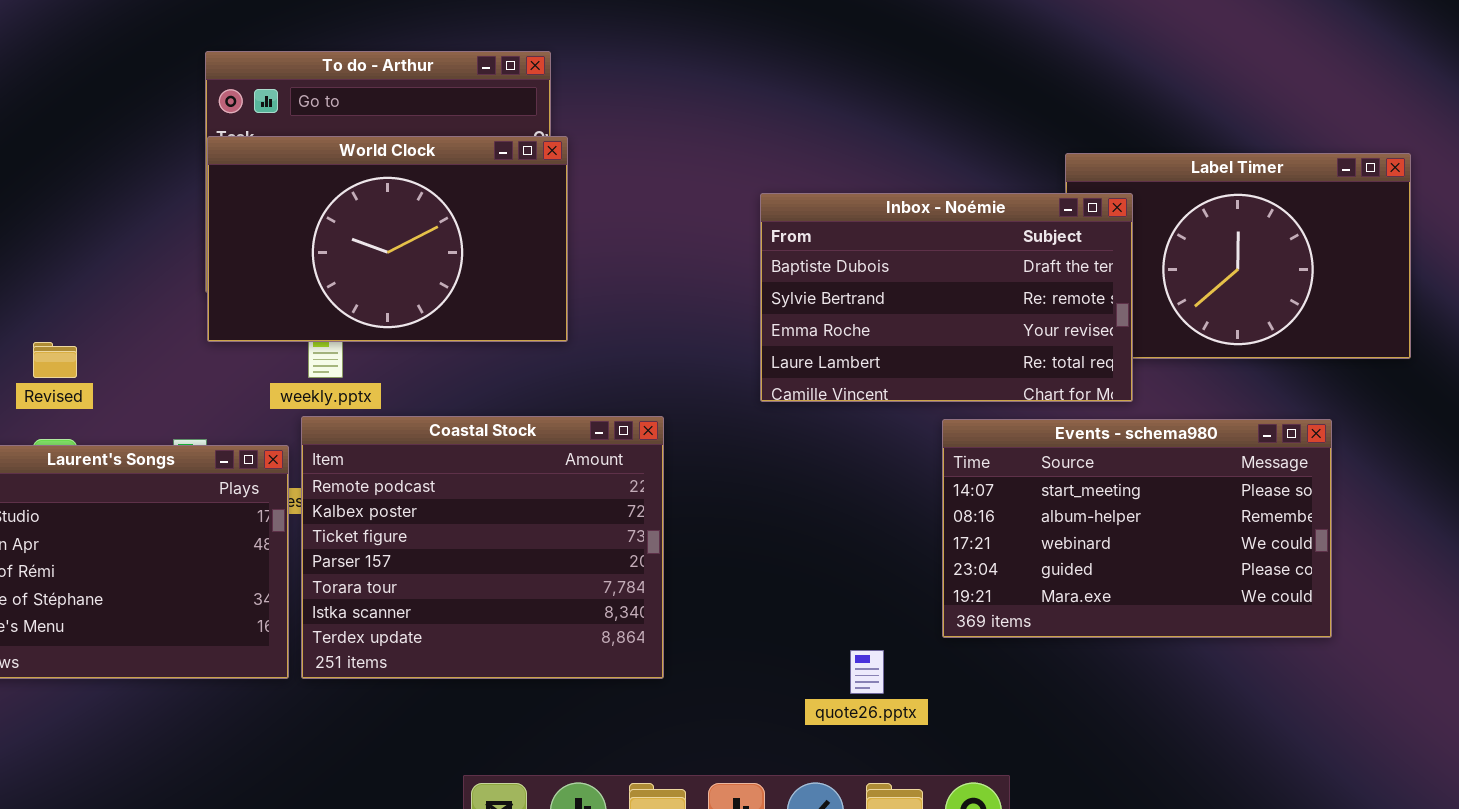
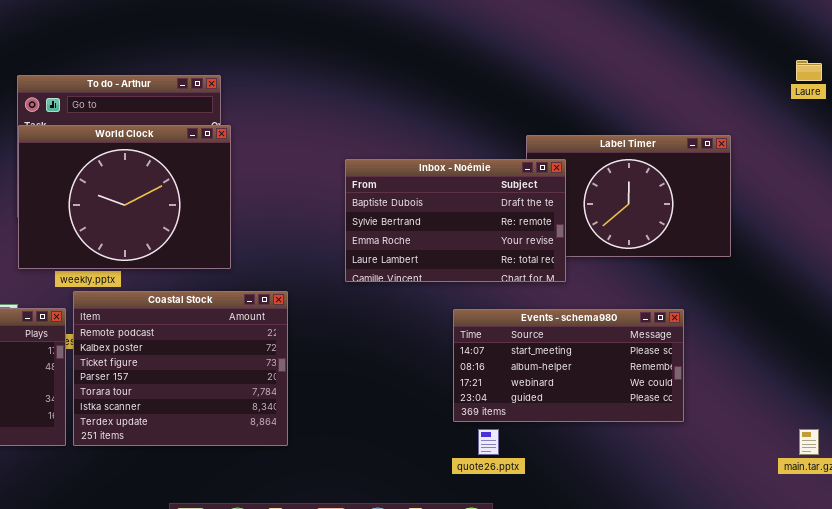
World Clock: [207,136,568,342] -> [18,125,231,269], resized
Events - schema980: [942,419,1332,638] -> [453,309,684,422], resized
quote26.pptx: [850,650,884,694] -> [478,429,499,455], moved

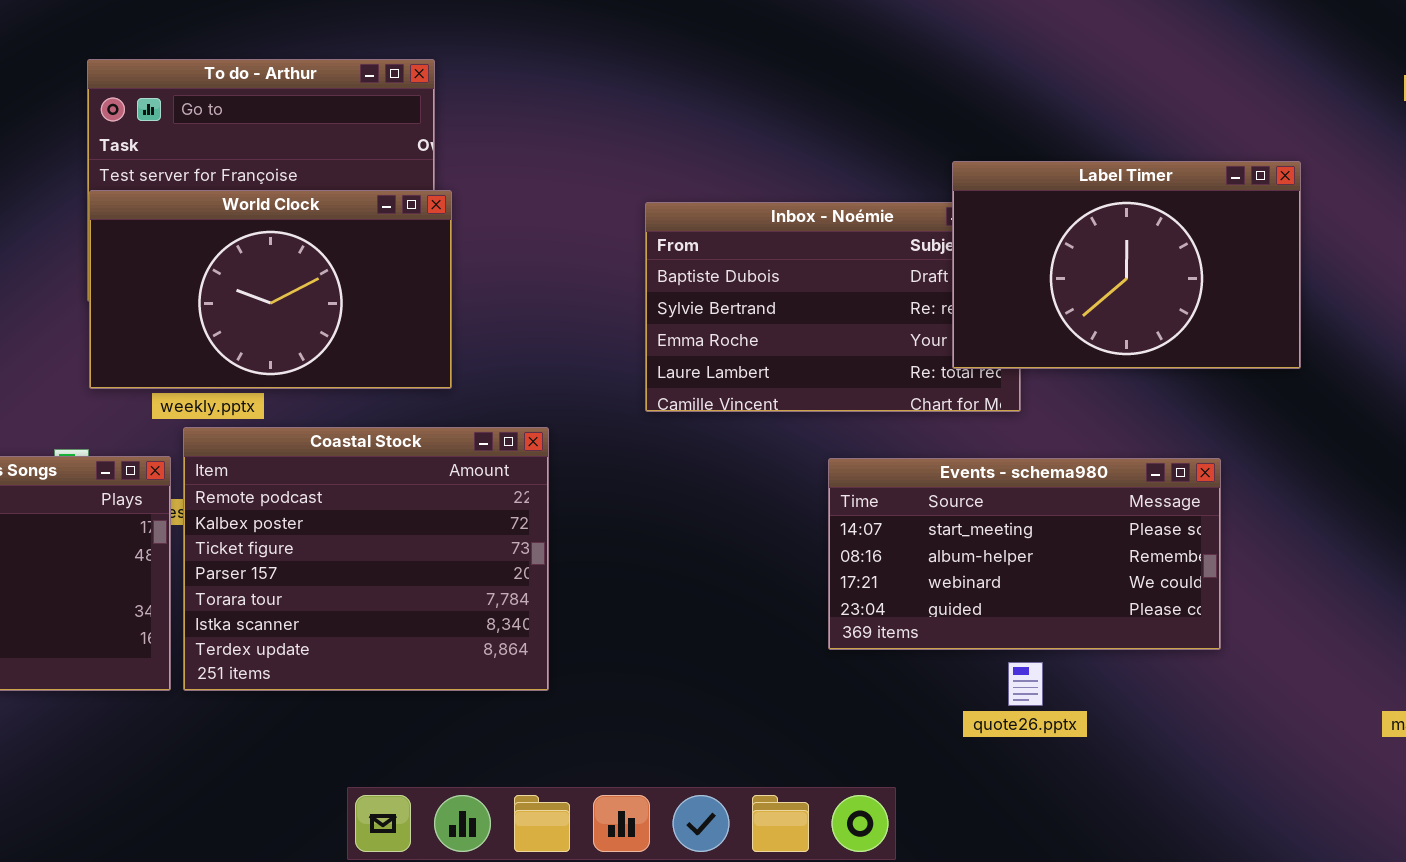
World Clock: [18,125,231,269] -> [89,190,452,389], resized
Label Timer: [526,135,731,257] -> [952,161,1301,369], raised
quote26.pptx: [478,429,499,455] -> [1008,662,1043,706], moved

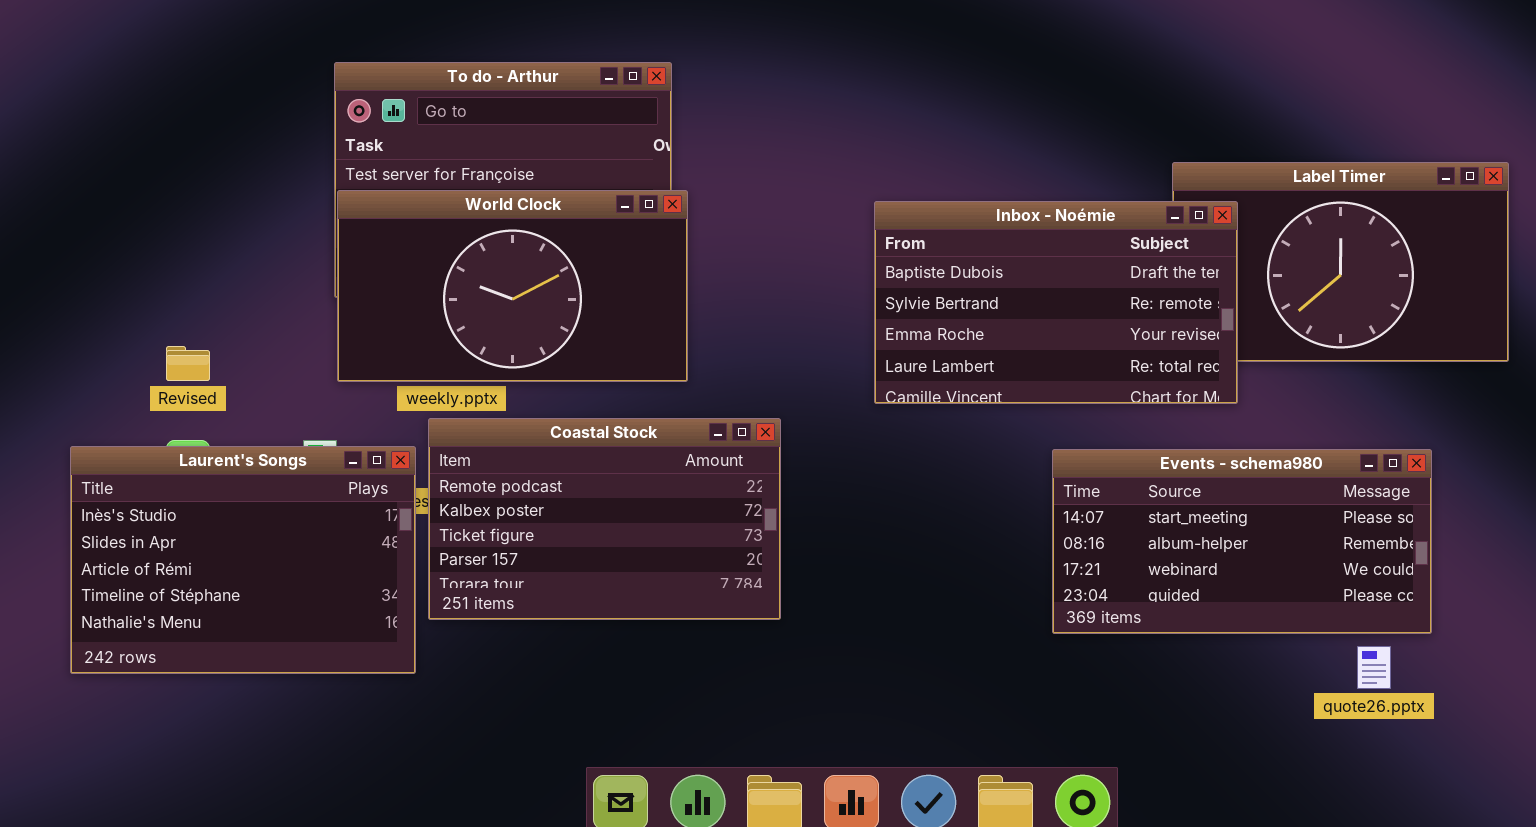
Inbox - Noémie: [645,202,1021,412] -> [874,201,1238,404], raised
Coastal Stock: [183,427,549,691] -> [428,418,781,620], resized
quote26.pptx: [1008,662,1043,706] -> [1357,646,1391,689], moved

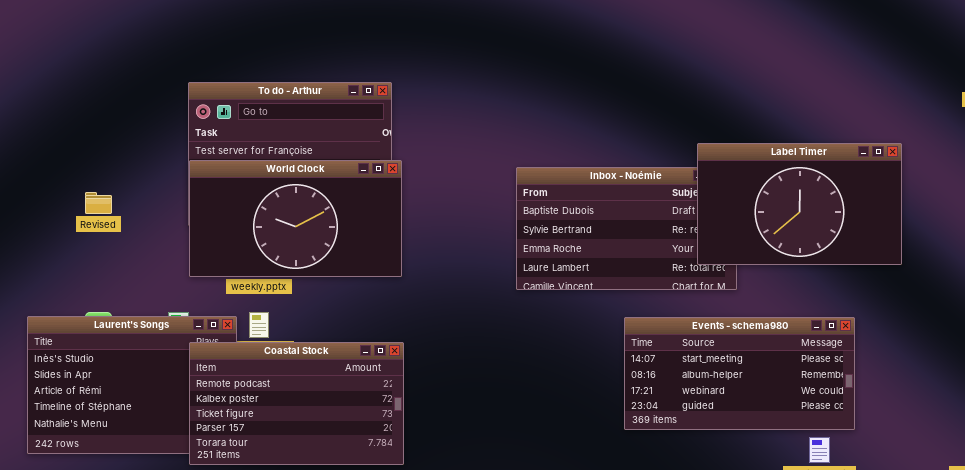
Label Timer: [1172,162,1509,362] -> [697,143,902,265], raised
Revised: [166,346,210,381] -> [85,192,112,214], moved
Coastal Stock: [428,418,781,620] -> [189,342,404,465], moved

